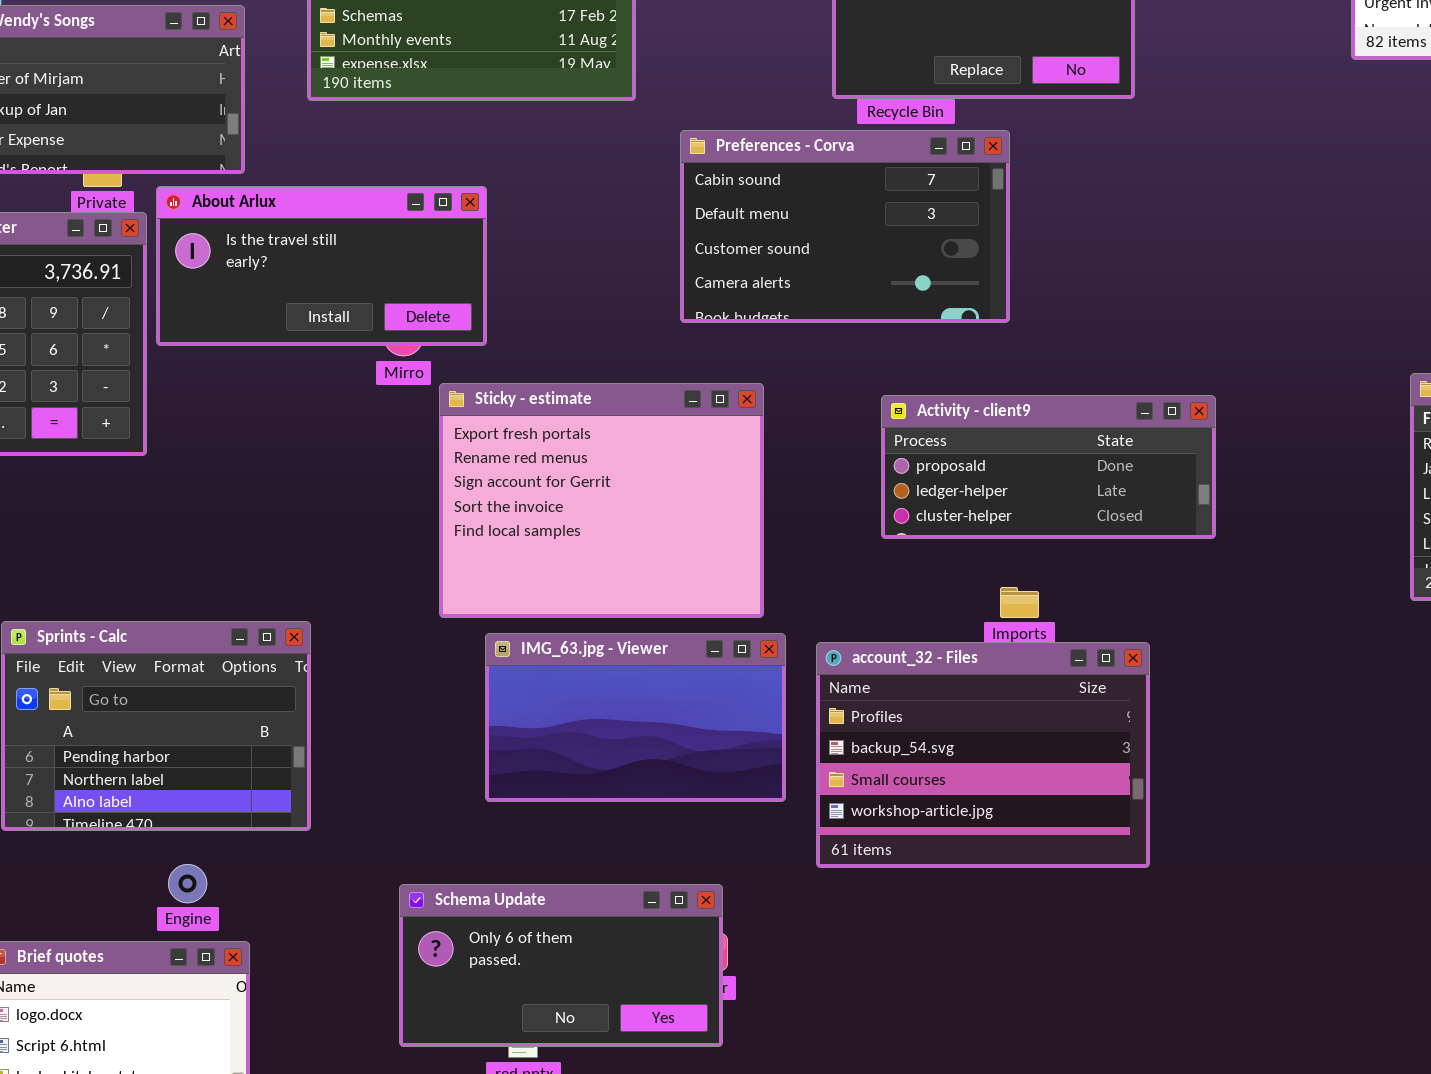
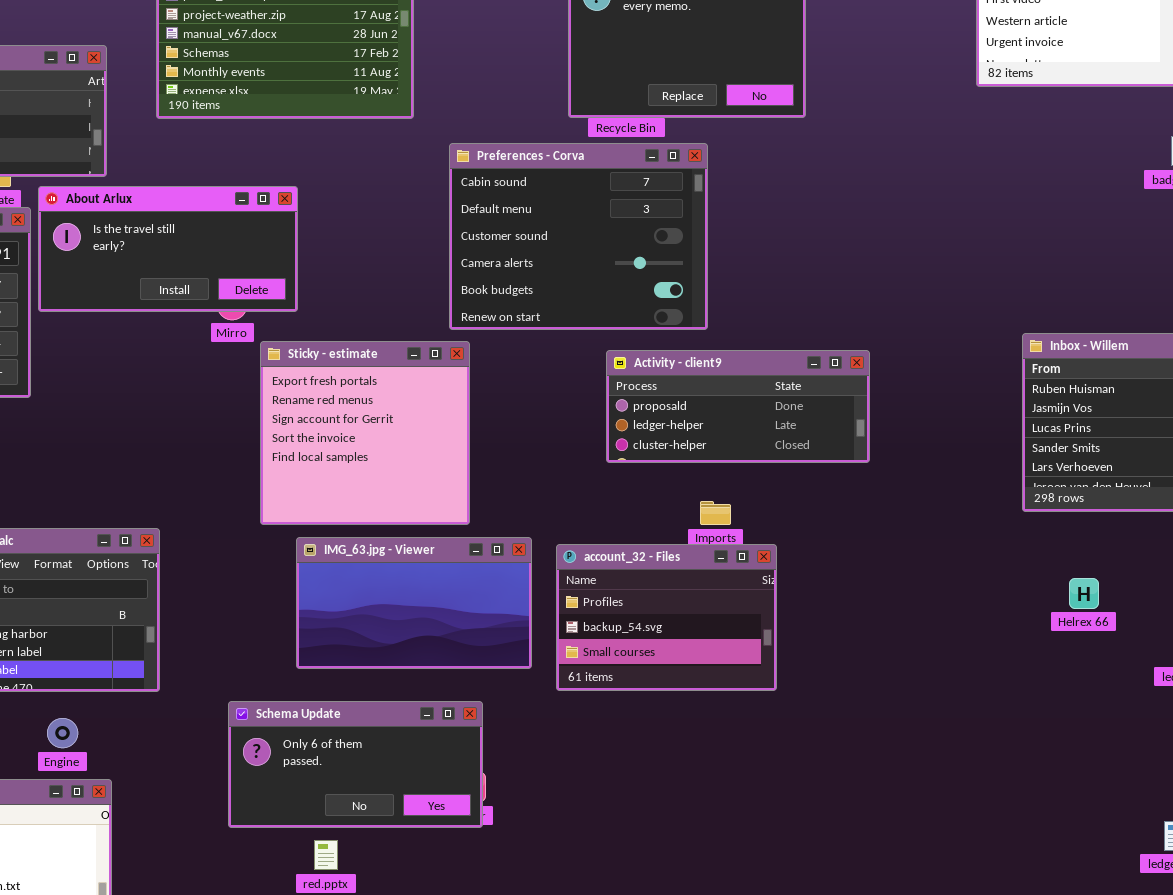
Preferences - Corva: [680,130,1010,323] -> [449,143,708,330], resized
Sticky - estimate: [439,383,764,618] -> [260,341,470,525], resized
account_32 - Files: [816,642,1150,868] -> [556,544,777,691], resized
Schema Update: [399,884,723,1047] -> [228,701,483,828], moved

